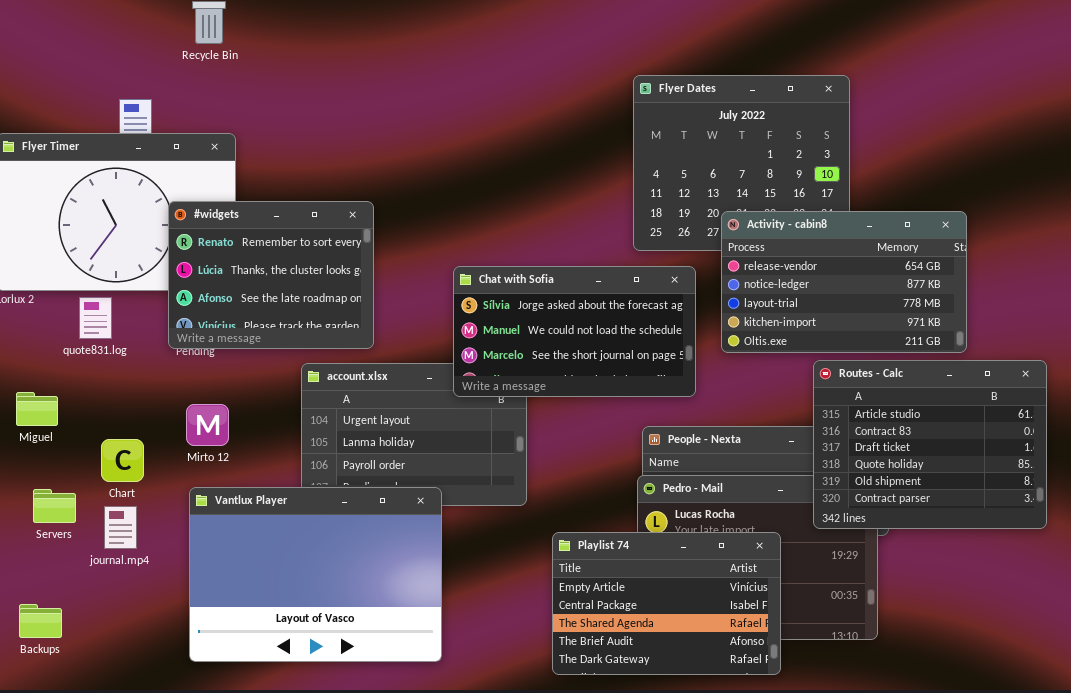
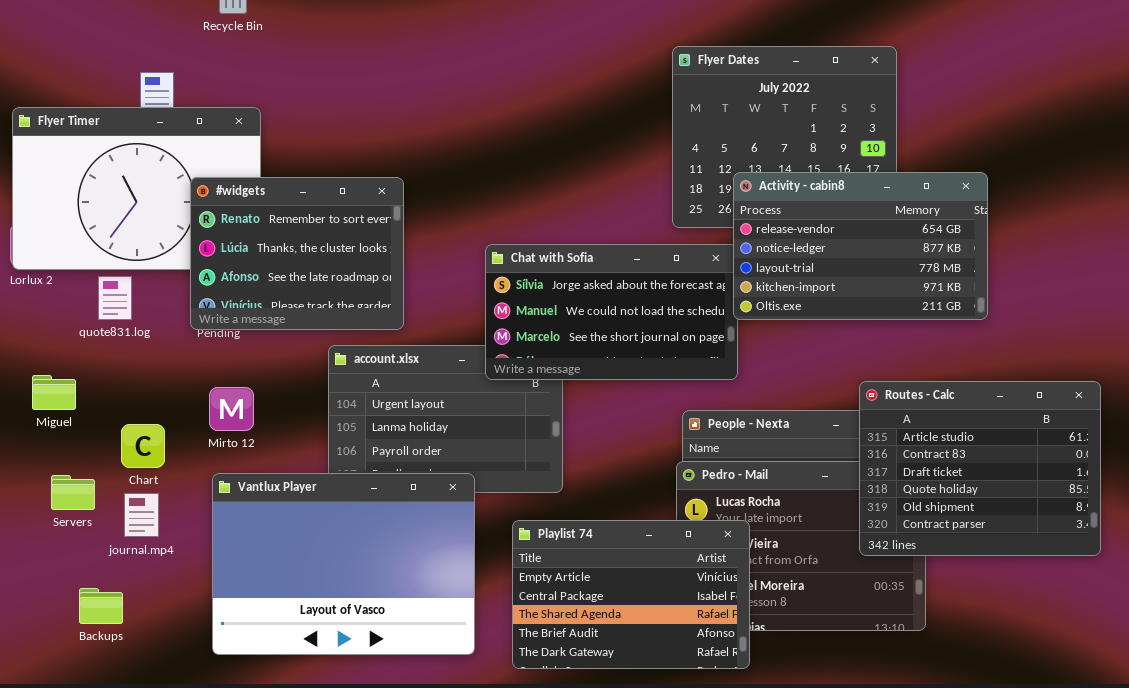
Activity - cabin8: [721,211,967,353] -> [733,172,988,320], moved
Routes - Calc: [813,360,1047,529] -> [859,381,1101,556], moved
Playlist 74: [552,532,781,675] -> [512,520,750,669], moved
Backups: [19,604,62,638] -> [79,588,123,624], moved

